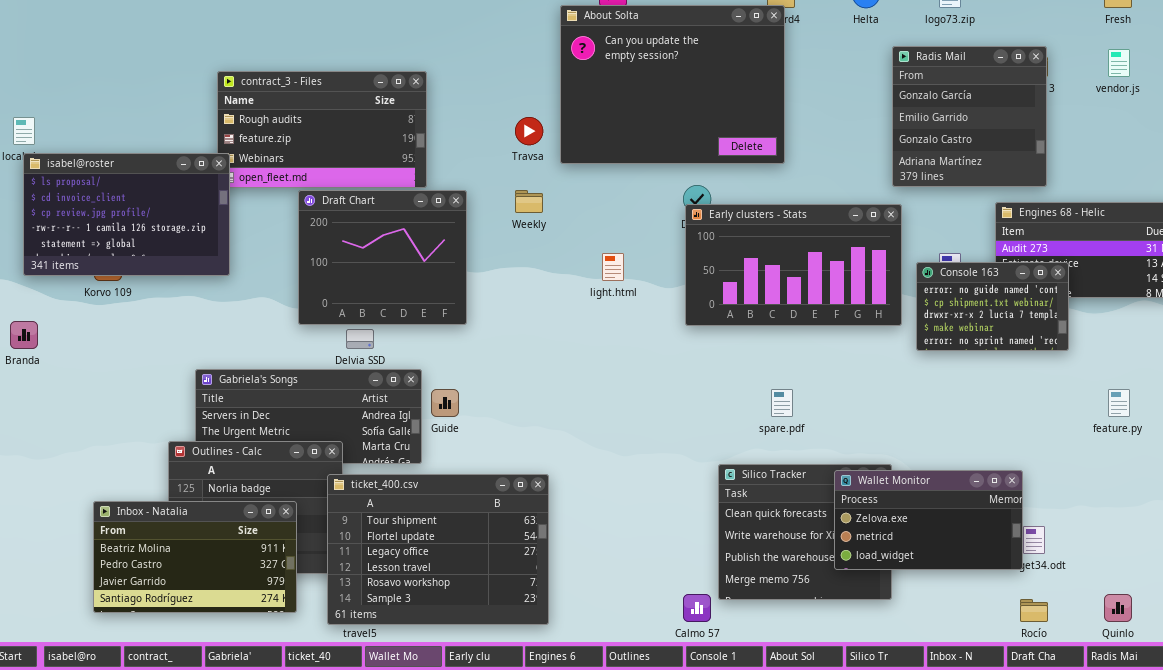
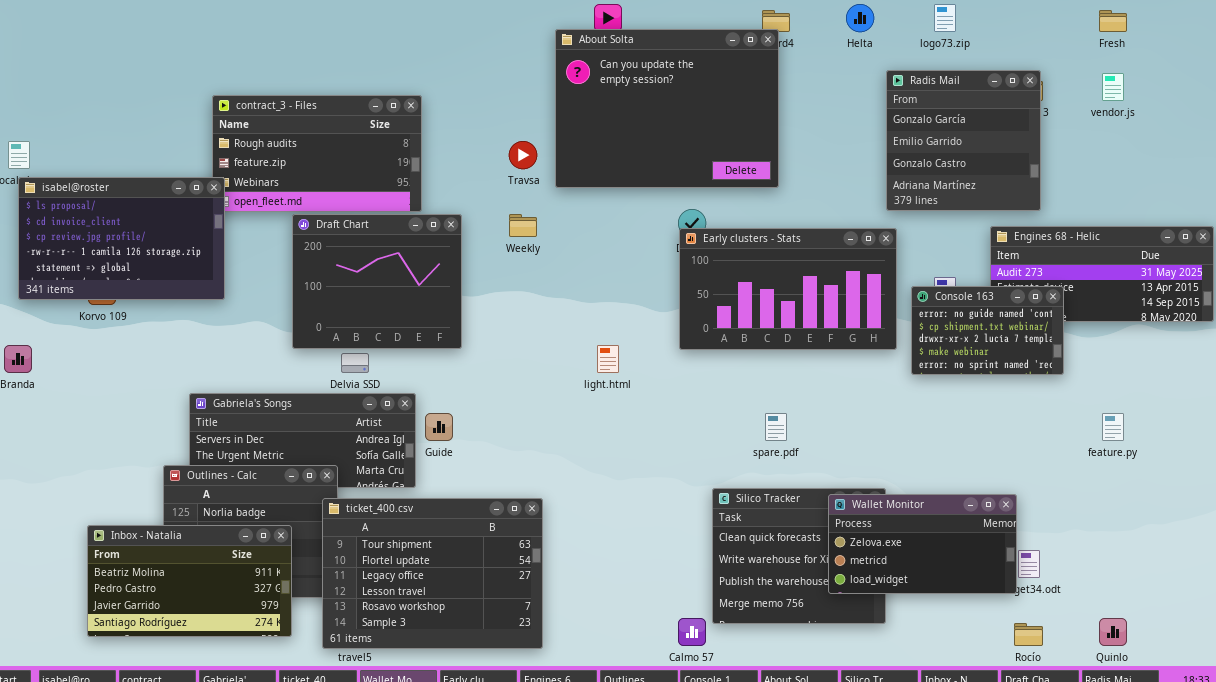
light.html: [602,253,624,281] -> [597,345,619,373], moved

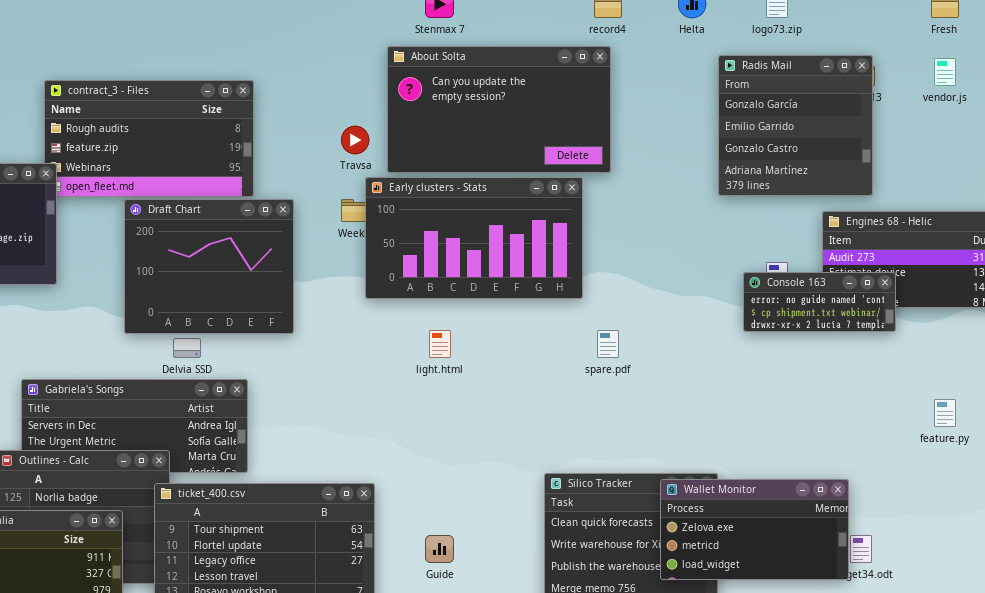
About Solta: [555,29,779,188] -> [387,46,611,173], resized
Early clusters - Stats: [679,228,897,350] -> [365,177,583,299], moved
Console 163: [911,286,1064,375] -> [743,272,896,332], resized
Guide: [425,413,453,441] -> [425,535,454,563], moved
spare.pdf: [765,413,787,441] -> [597,330,619,358], moved

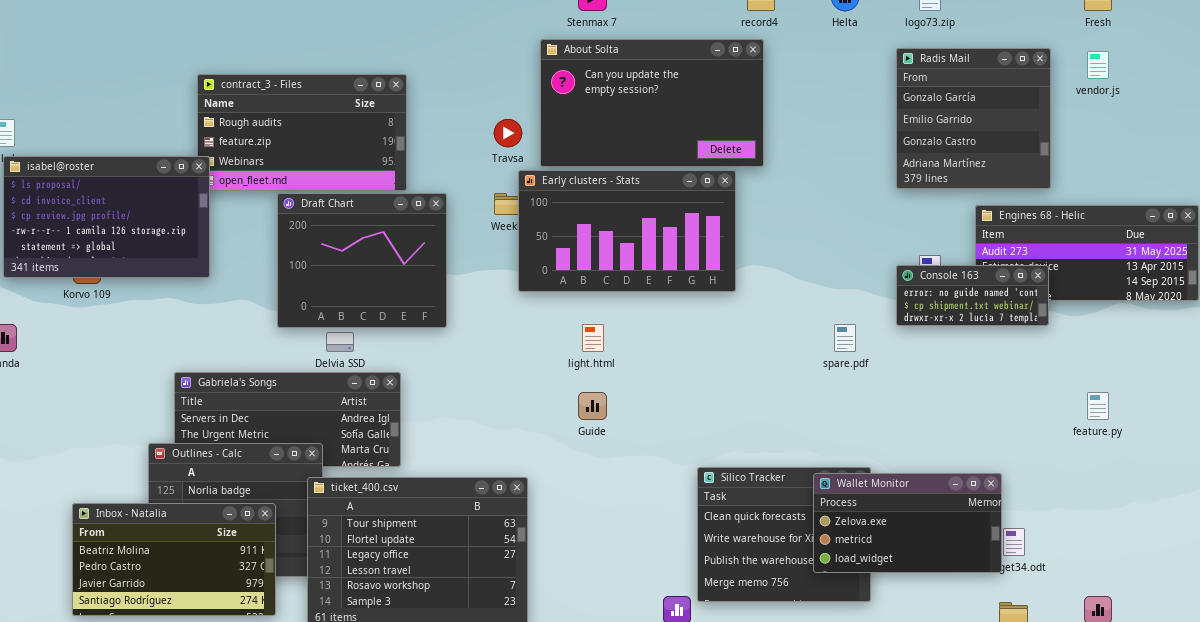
Radis Mail: [718,55,873,196] -> [896,48,1051,189], moved
spare.pdf: [597,330,619,358] -> [834,324,856,352], moved
Guide: [425,535,454,563] -> [578,392,607,420], moved

